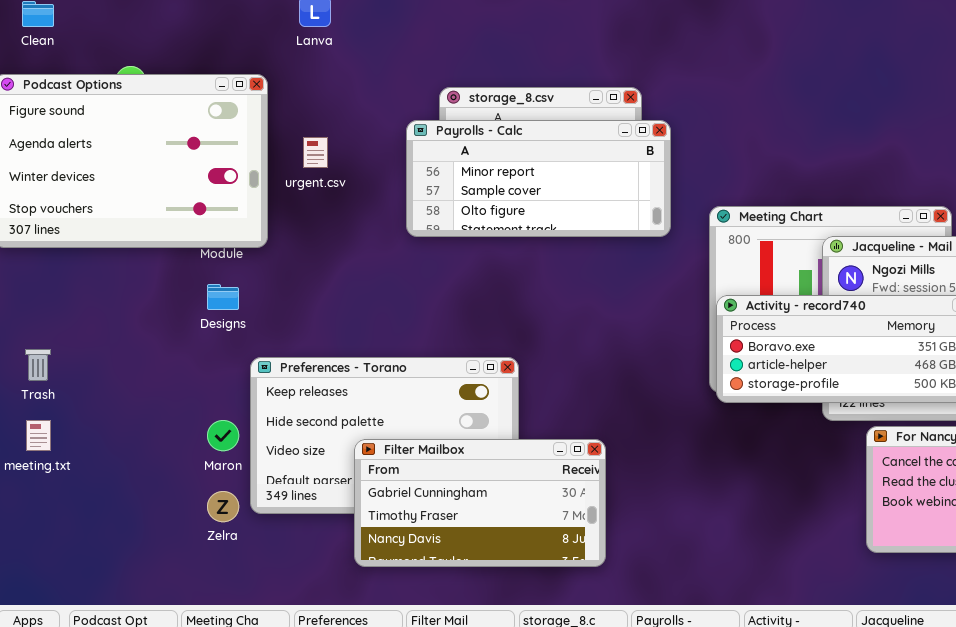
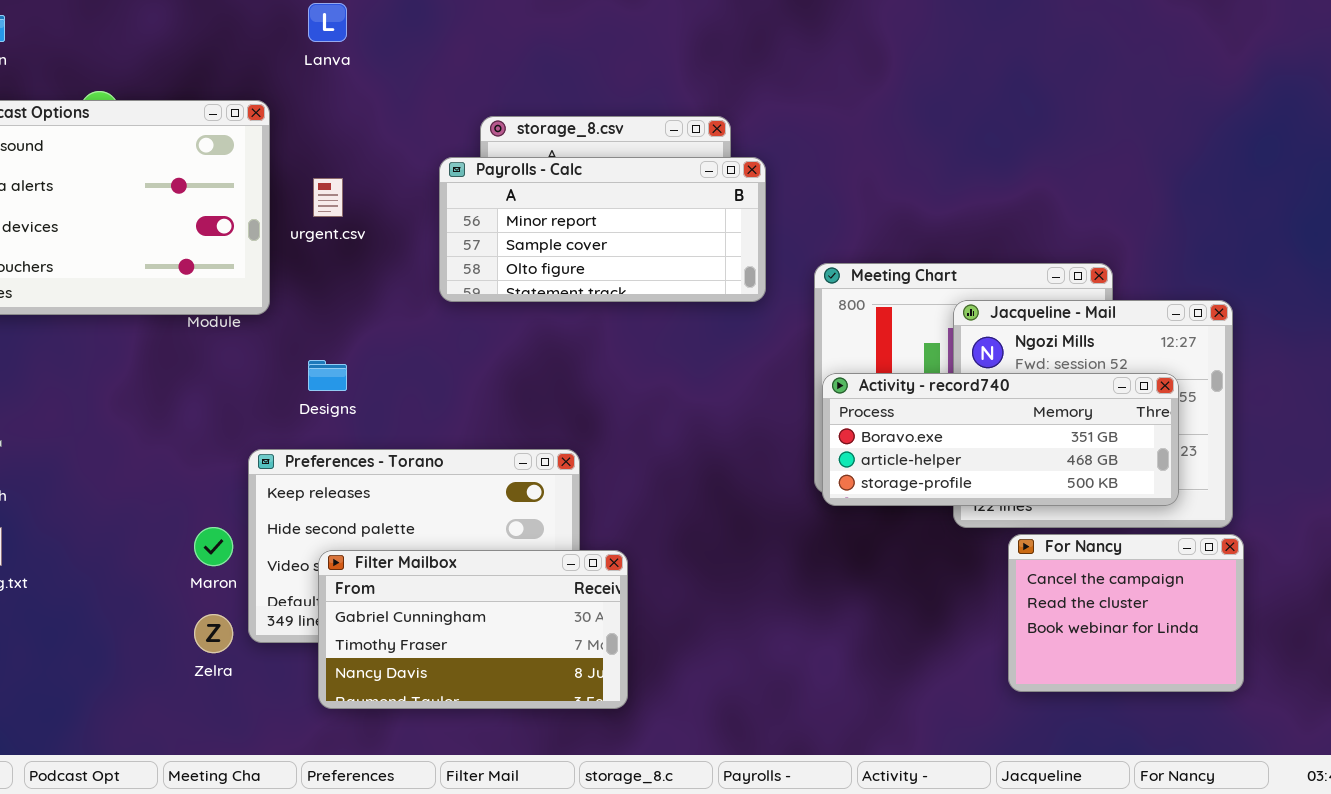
Designs: [207,284,239,310] -> [308,360,347,391], moved
Filter Mailbox: [354,439,606,567] -> [318,550,628,709], moved

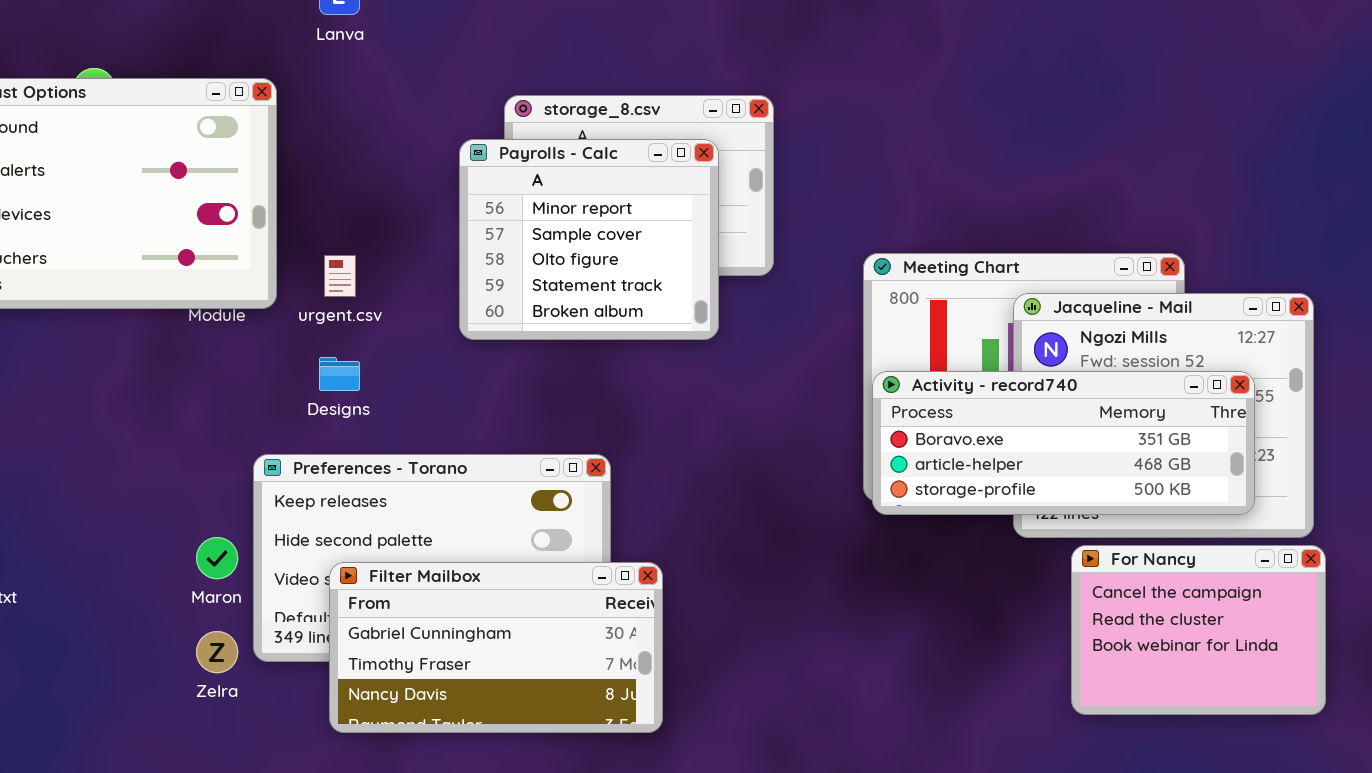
Payrolls - Calc: [439,157,766,302] -> [459,139,719,340], resized
urgent.csv: [313,178,343,217] -> [324,255,356,297], moved

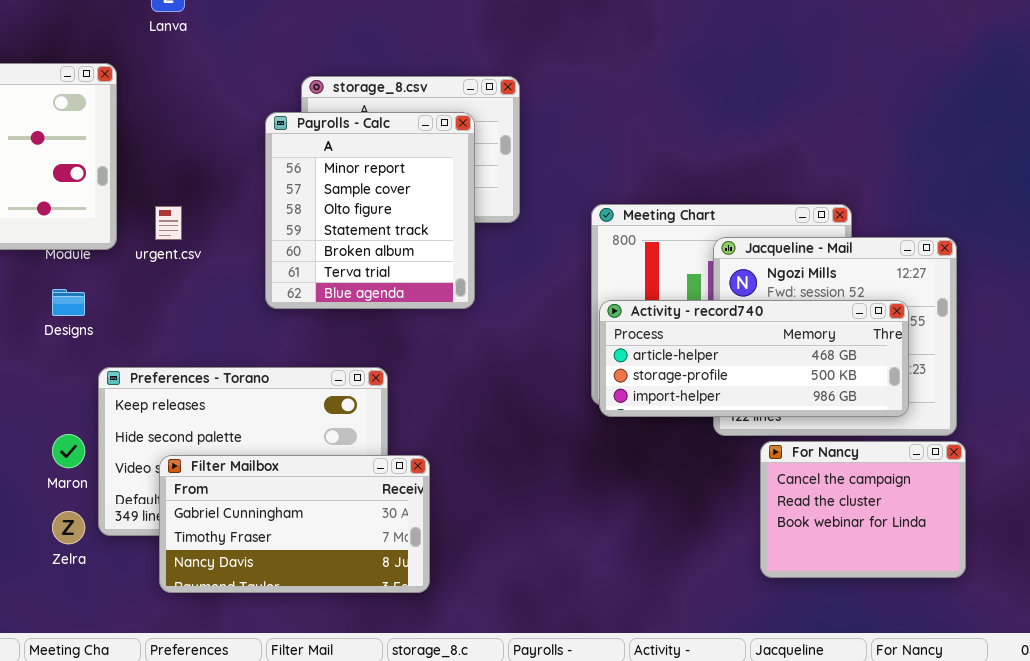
Payrolls - Calc: [459,139,719,340] -> [265,112,475,309], resized
Designs: [319,357,360,391] -> [52,289,85,316], moved
Activity - record740: [872,371,1255,515] -> [599,300,909,417], scrolled down 1 row

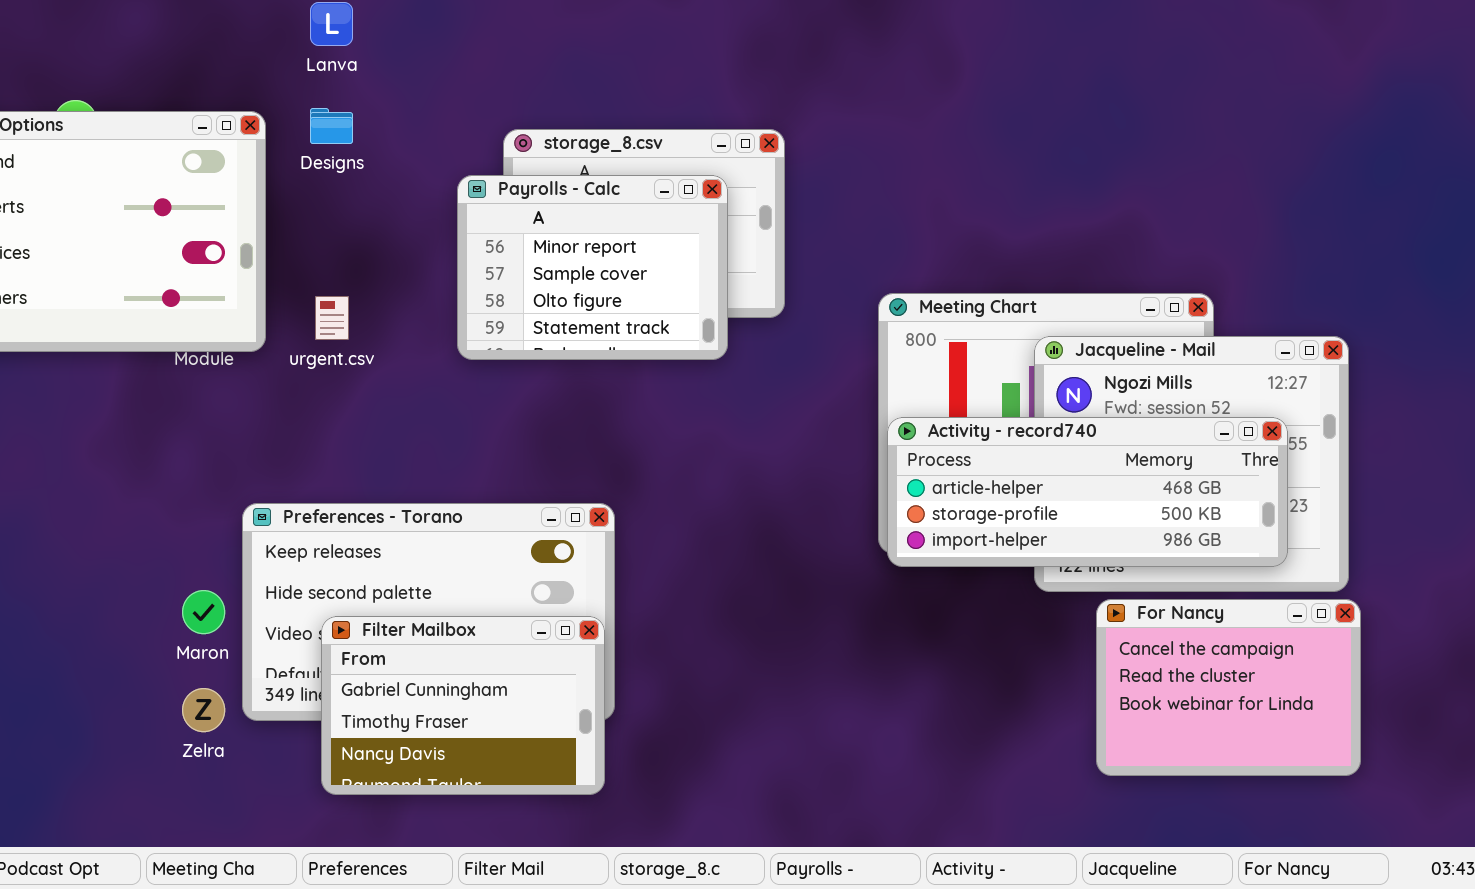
Payrolls - Calc: [265,112,475,309] -> [457,175,728,360], resized
Designs: [52,289,85,316] -> [310,108,353,144], moved
Filter Mailbox: [159,455,430,593] -> [321,616,605,795], resized

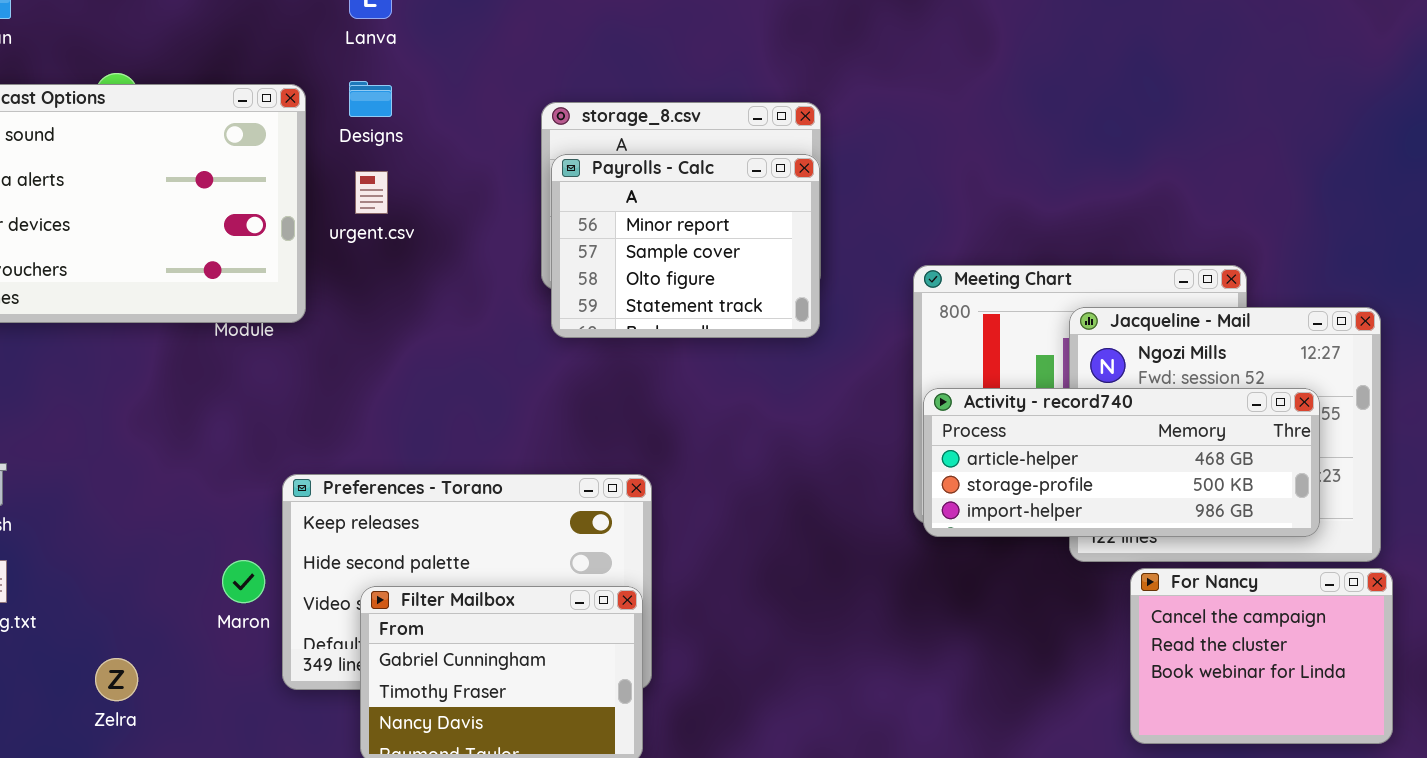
Payrolls - Calc: [457,175,728,360] -> [551,154,820,338], moved
urgent.csv: [315,296,349,340] -> [355,171,388,214], moved
Zelra: [182,688,225,732] -> [95,658,138,701], moved

